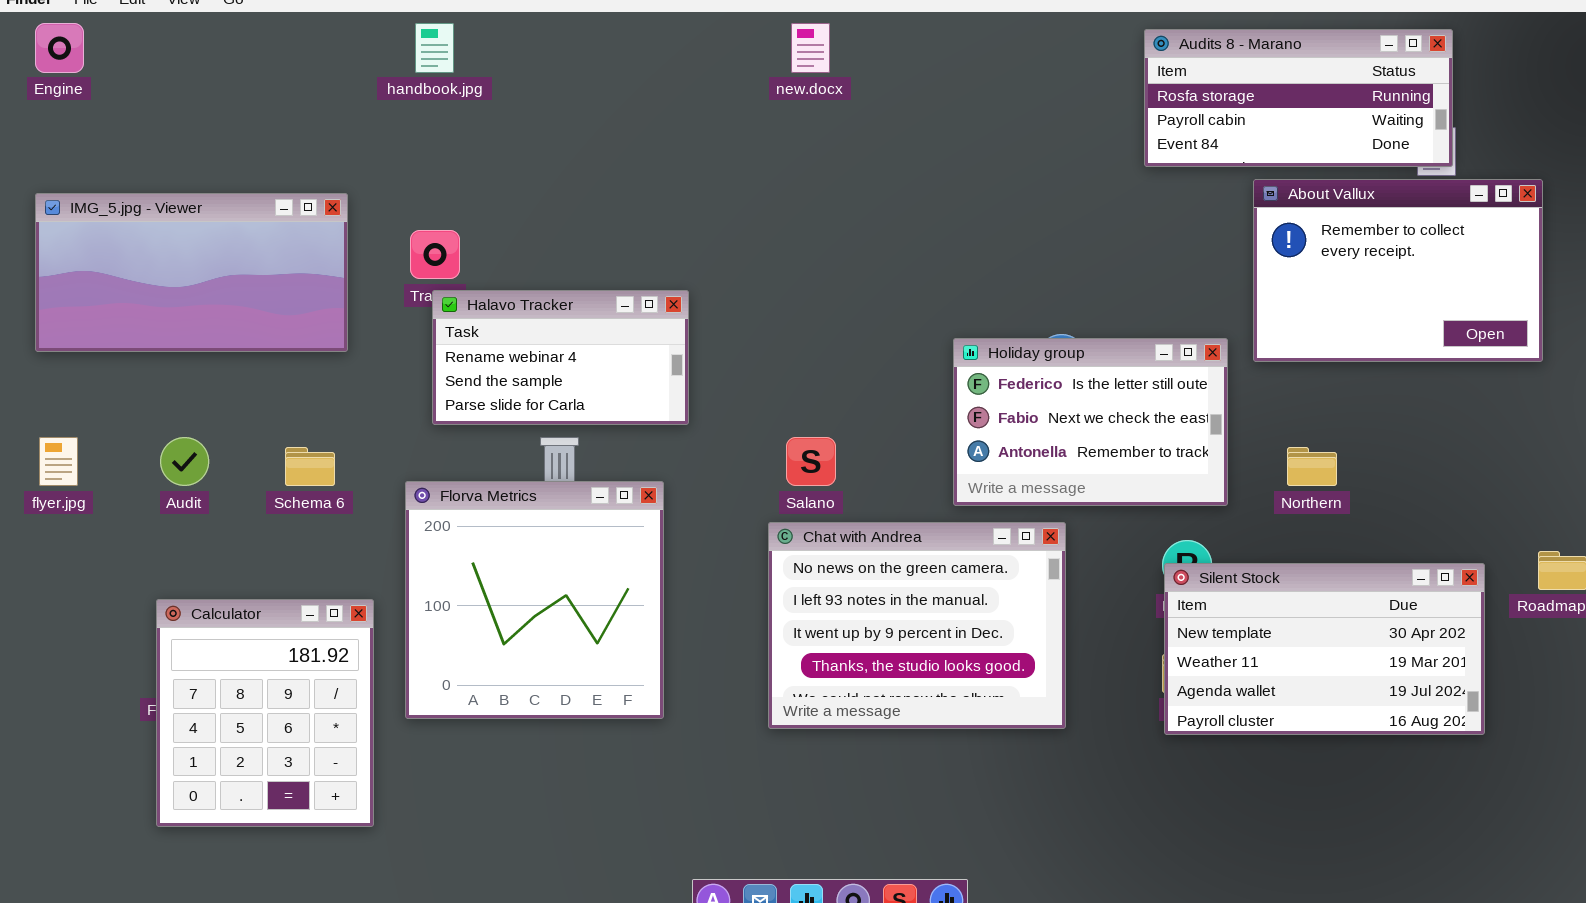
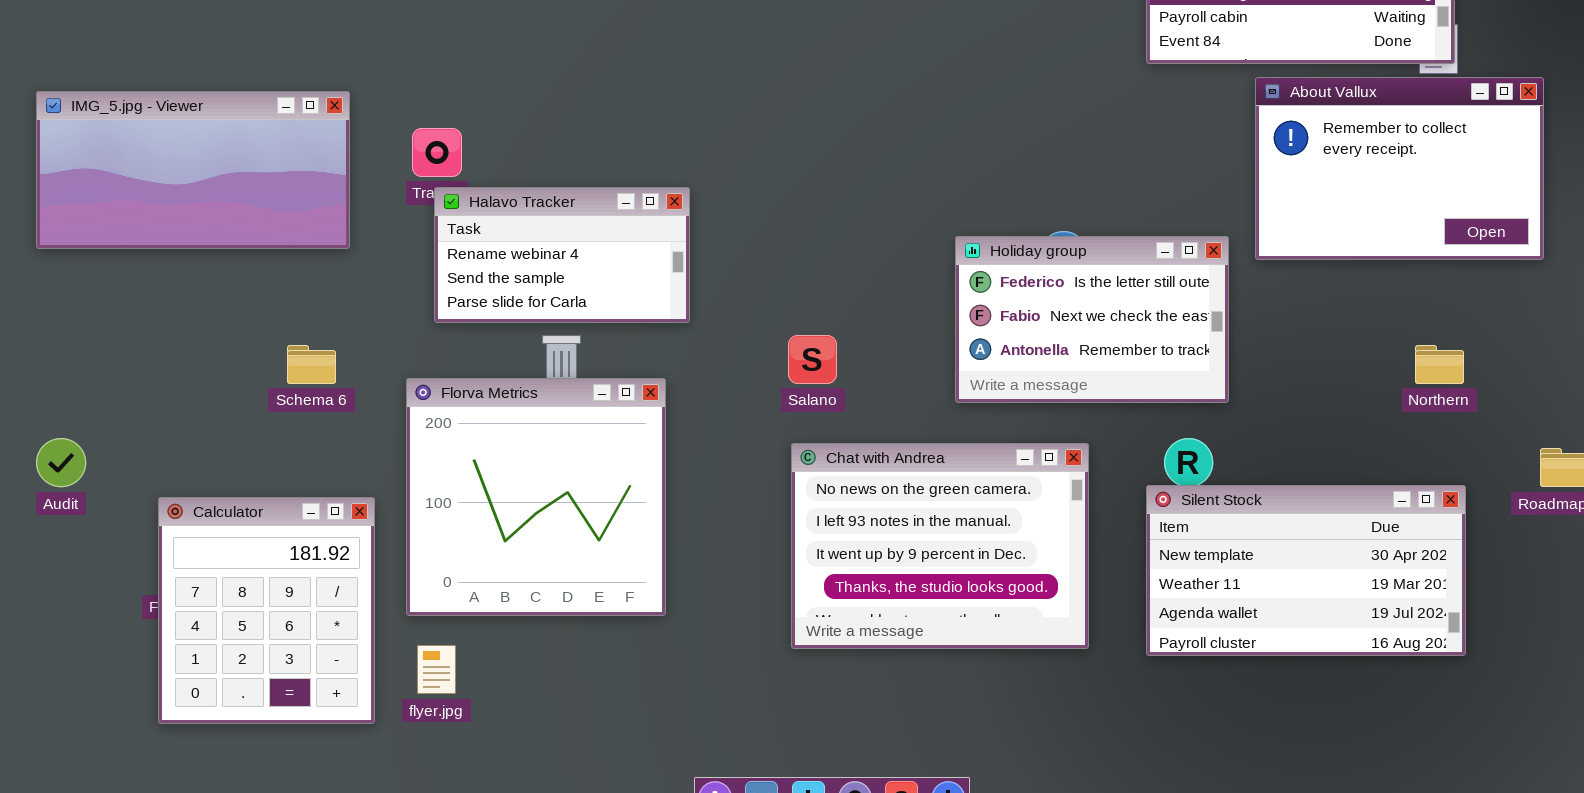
flyer.jpg: [39,437,78,486] -> [417,645,456,694], moved
Audit: [160,437,209,486] -> [36,438,86,487], moved
Northern: [1287,447,1337,486] -> [1415,345,1464,384], moved
Chat with Andrea: [768,522,1066,729] -> [791,443,1089,649], moved
Silent Stock: [1164,563,1485,735] -> [1146,485,1466,656], moved

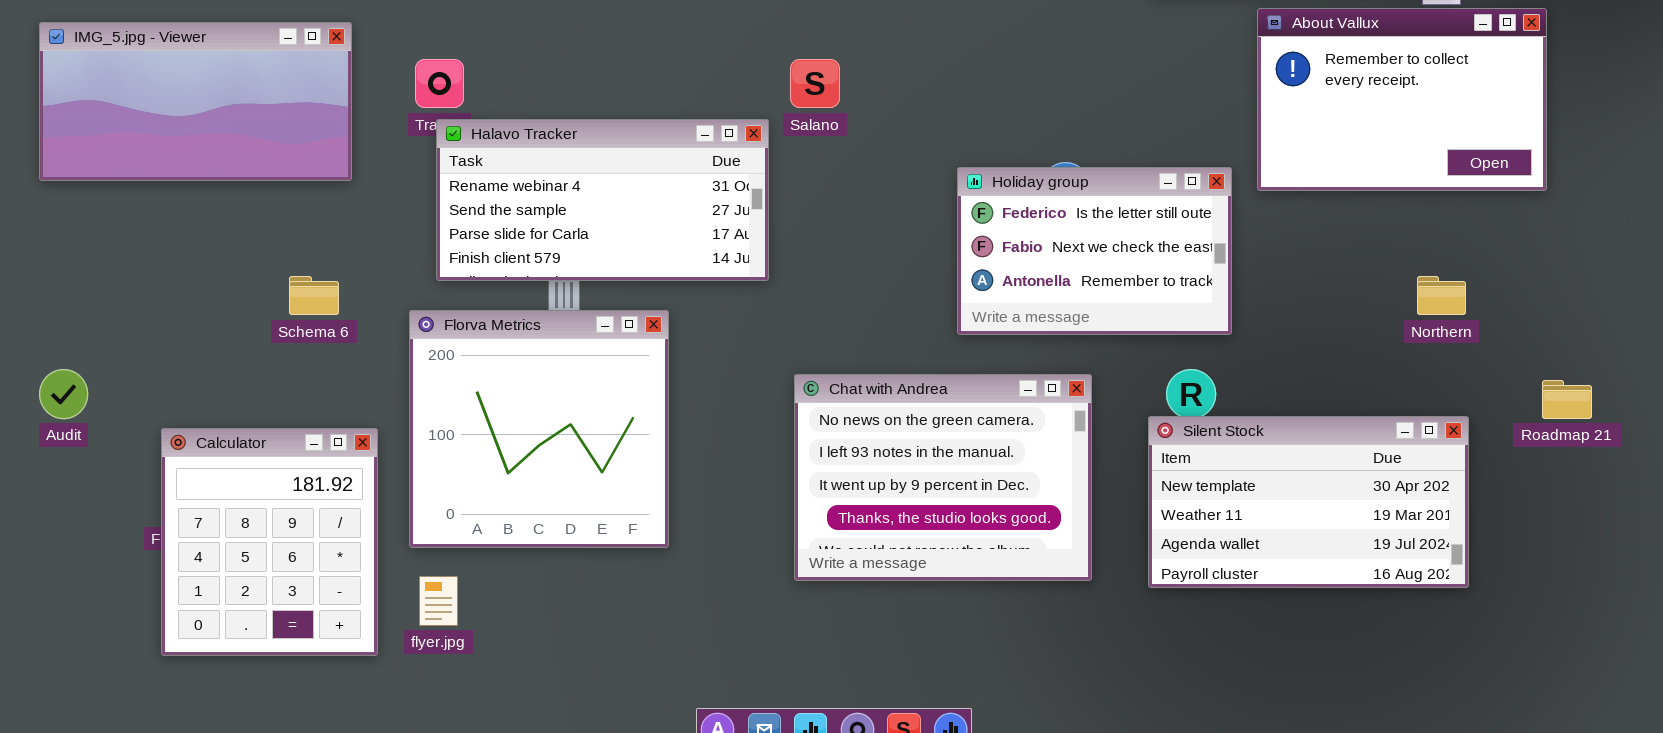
Halavo Tracker: [434,187,690,323] -> [436,119,769,281], resized
Salano: [788,335,837,384] -> [790,59,840,108], moved

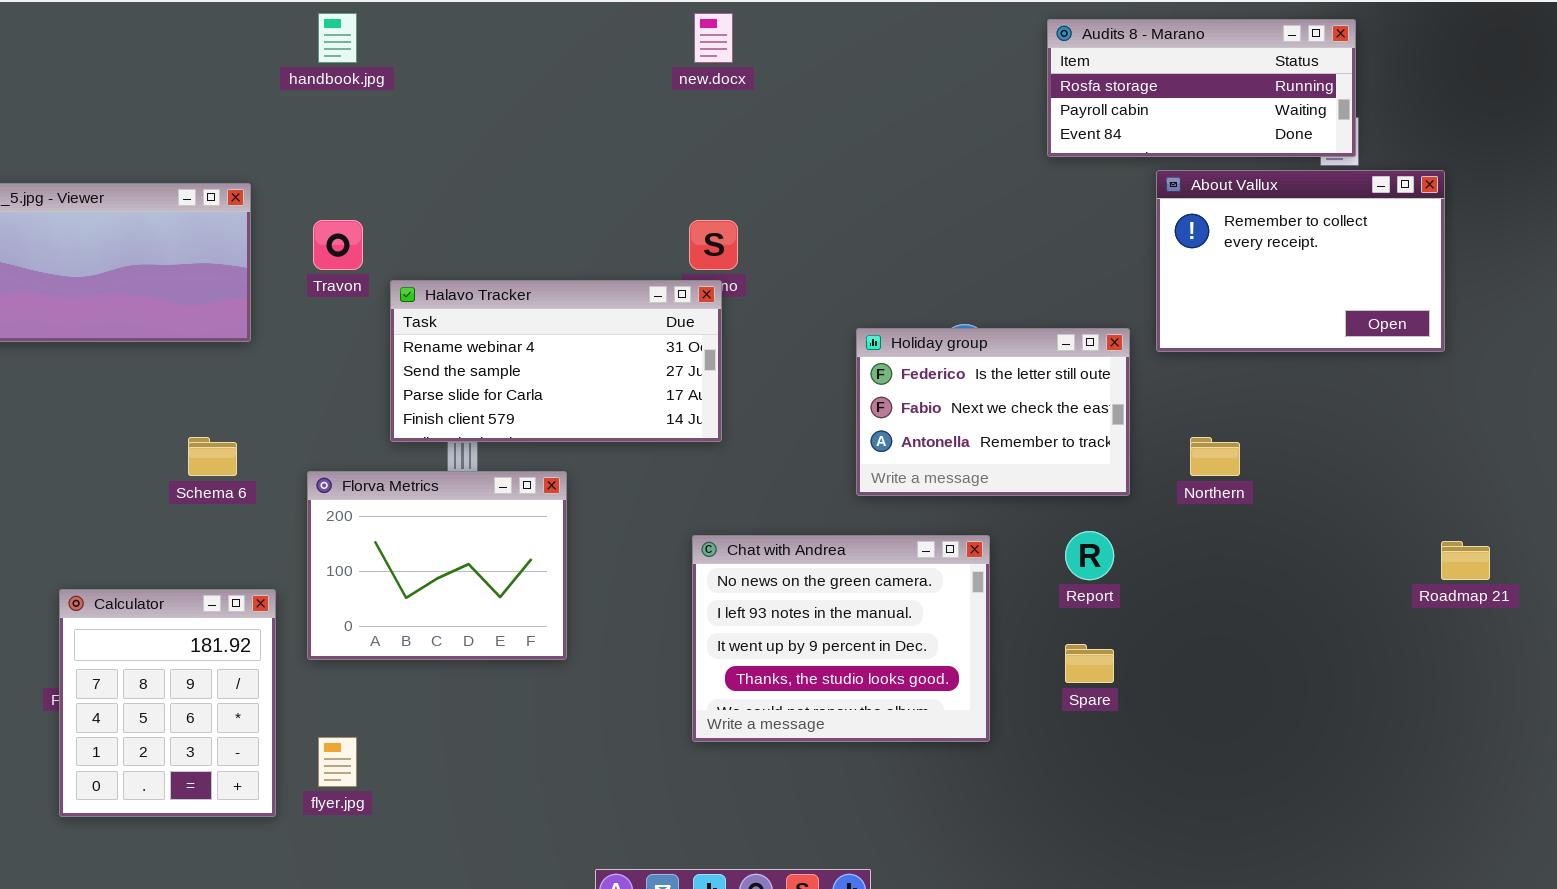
Halavo Tracker: [436,119,769,281] -> [390,280,722,442], moved
Northern: [1417,276,1466,315] -> [1190,437,1240,476], moved
Florva Metrics: [409,310,669,548] -> [307,471,567,660], resized
Silent Stock: [1148,416,1469,588] -> none, closed

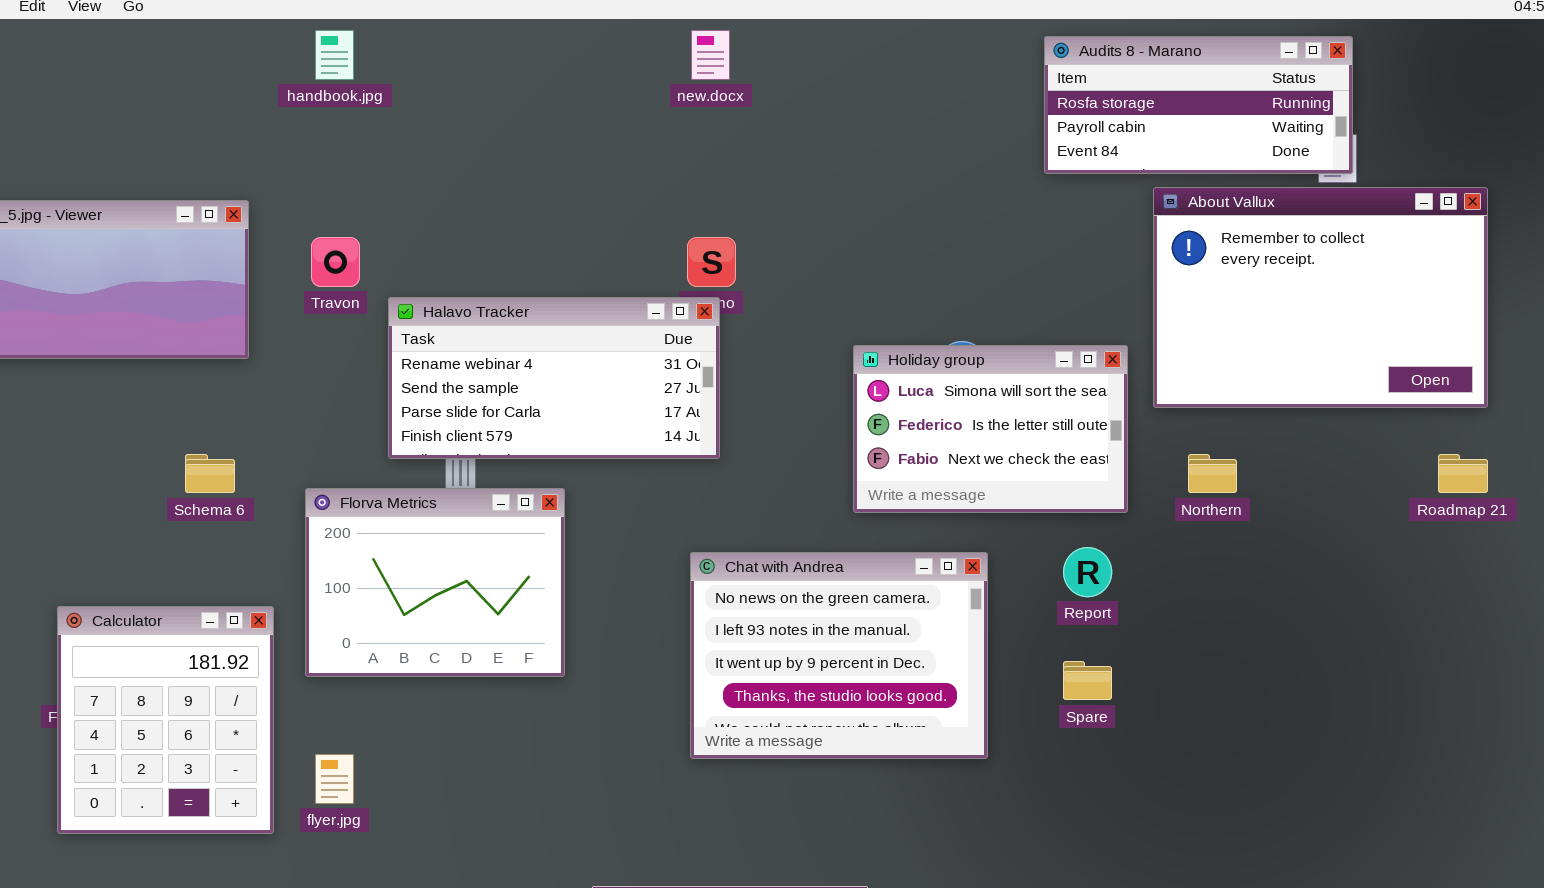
About Vallux: [1156,170,1445,352] -> [1153,187,1488,408], resized
Holiday group: [856,328,1130,496] -> [853,345,1128,513], scrolled up 1 row
Roadmap 21: [1441,541,1490,580] -> [1438,454,1488,493], moved

